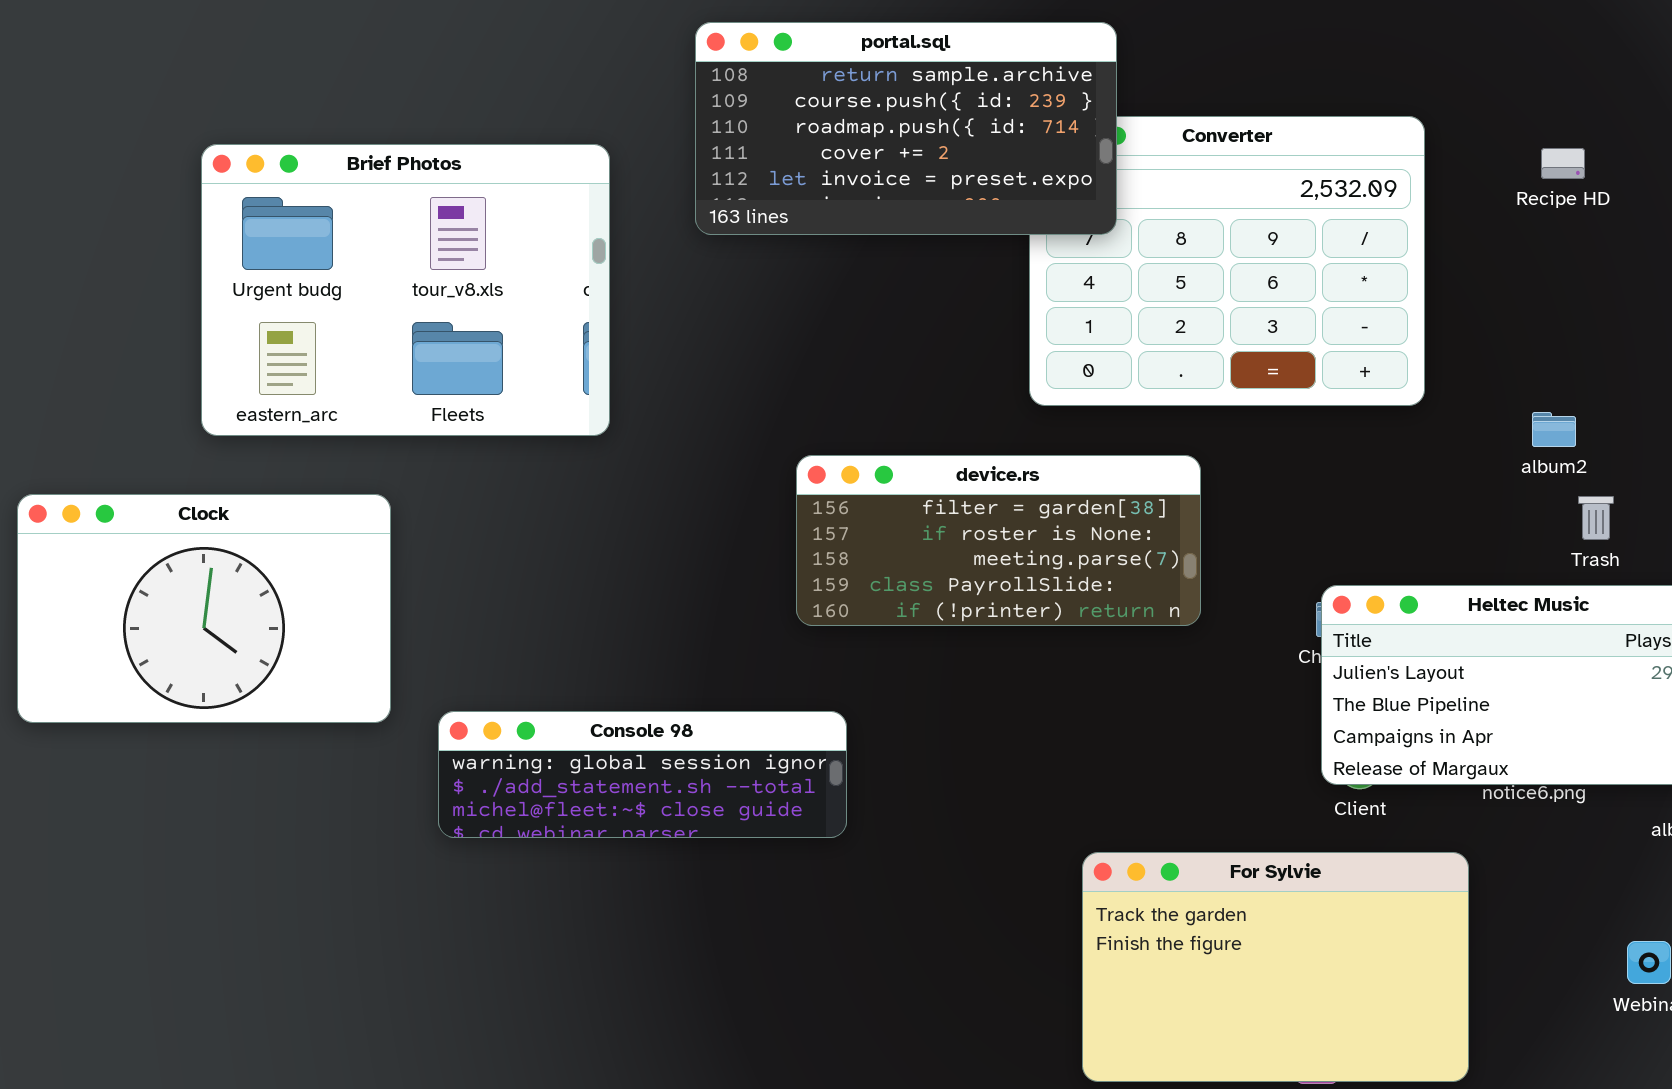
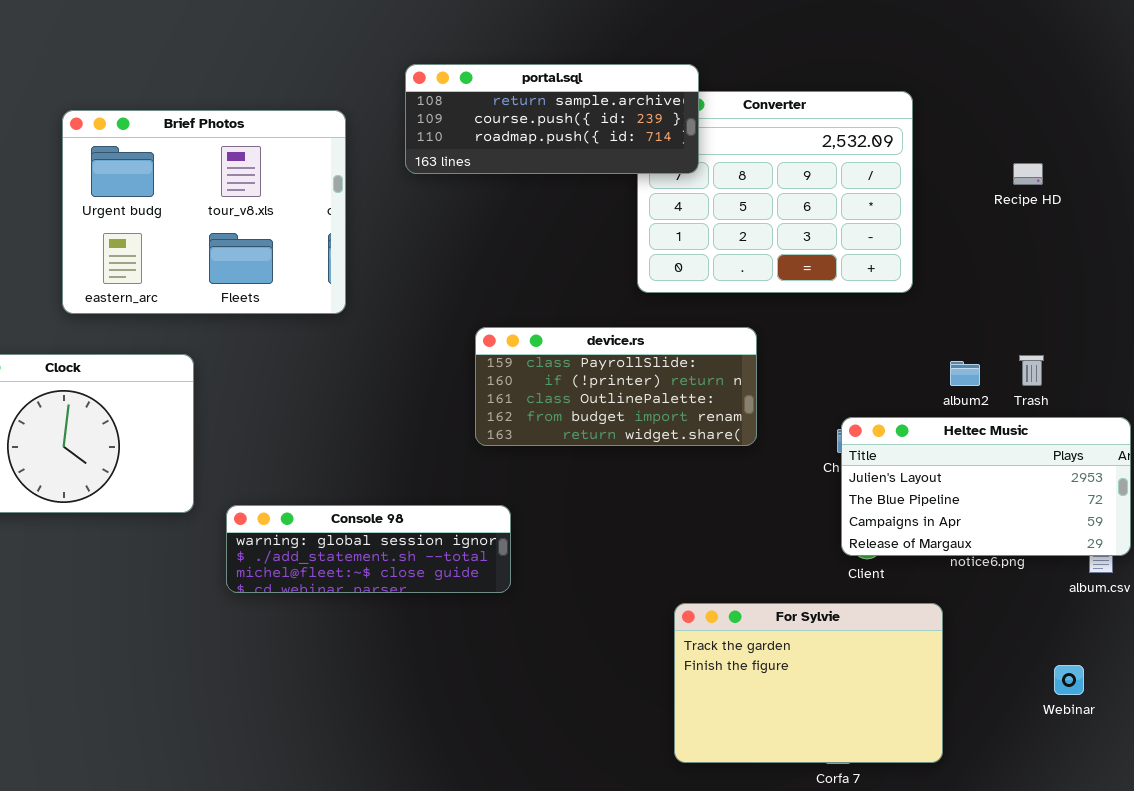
portal.sql: [695,22,1117,235] -> [405,64,699,174], resized
Recipe HD: [1541,148,1585,179] -> [1013,163,1043,185], moved
album2: [1532,412,1576,447] -> [950,361,980,386], moved
device.rs: [796,455,1201,626] -> [475,327,757,446], scrolled down 3 rows

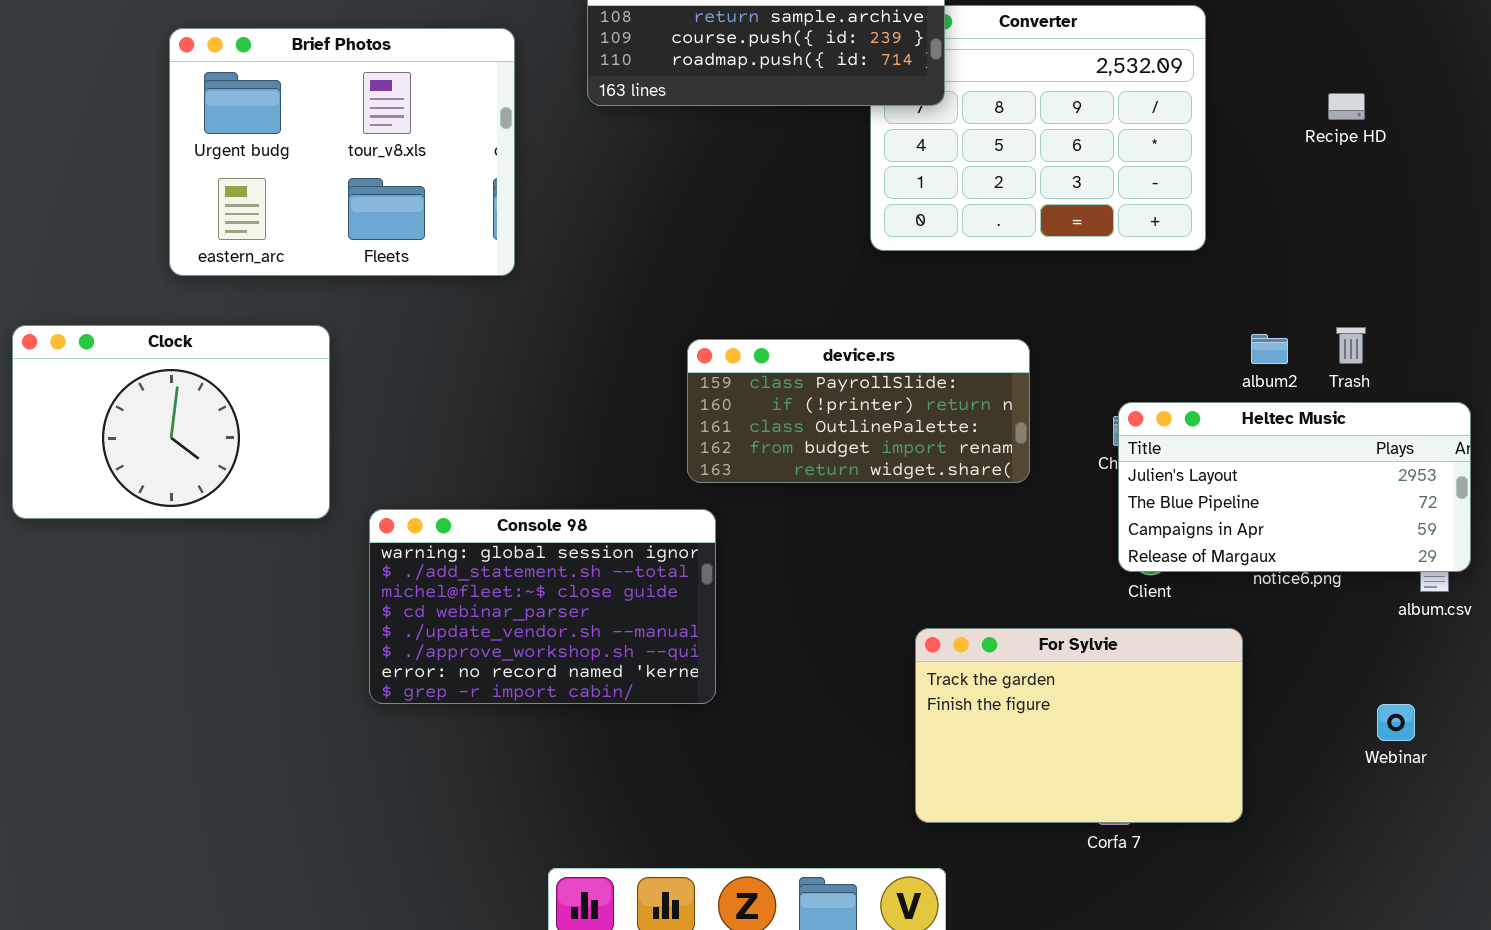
device.rs: [475,327,757,446] -> [687,339,1030,483], moved
Console 98: [226,505,511,593] -> [369,509,716,704], resized

